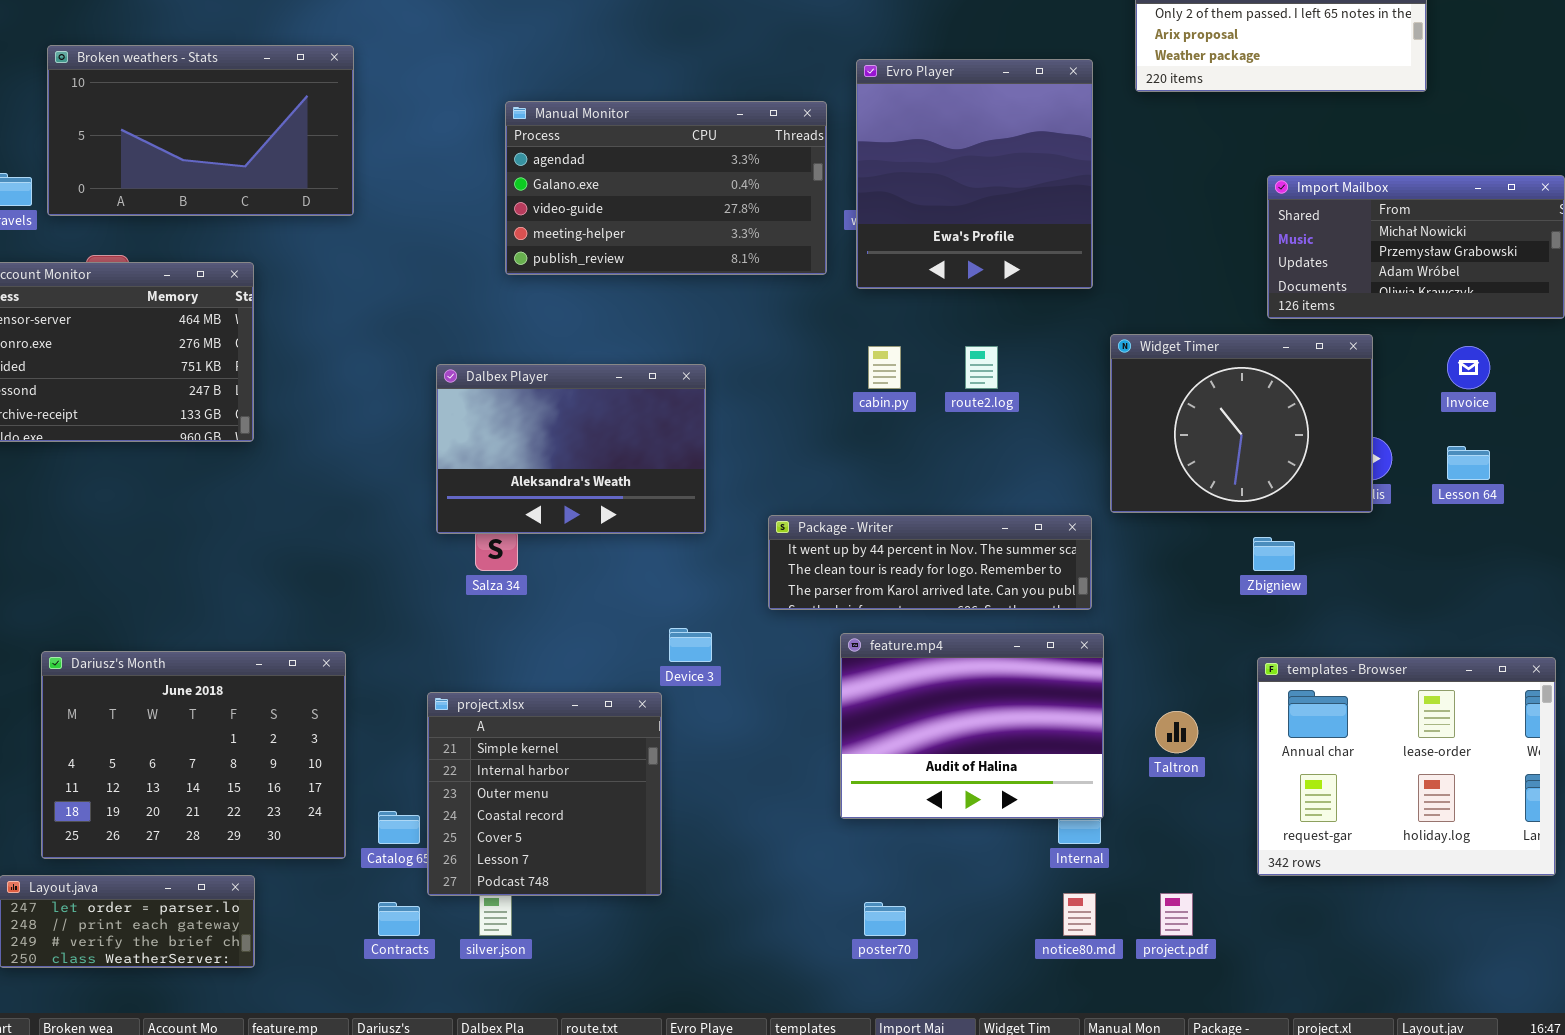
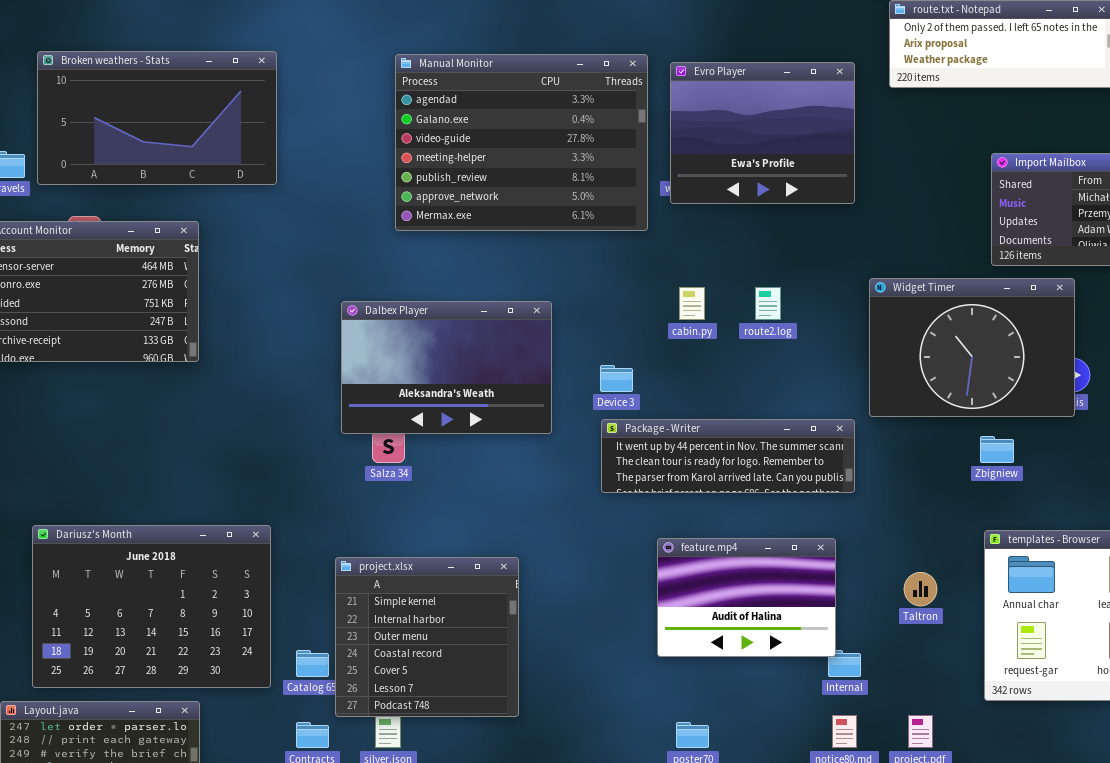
Evro Player: [856,59,1093,289] -> [670,62,855,204], resized
Manual Monitor: [505,101,827,275] -> [395,54,648,231], resized
Device 3: [669,628,712,662] -> [600,365,633,392], moved
feature.mp4: [840,633,1104,819] -> [657,538,836,657], resized

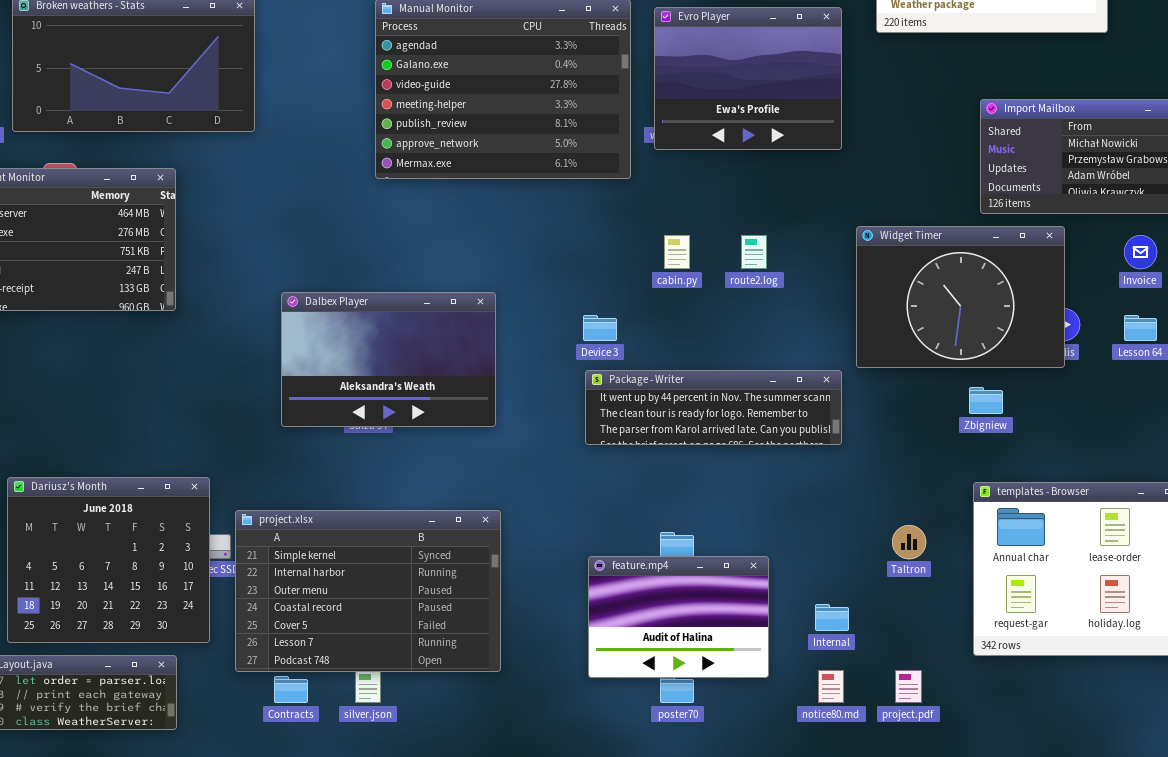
Dalbex Player: [341,301,552,434] -> [281,292,496,427], moved
Dariusz's Month: [32,525,271,688] -> [7,477,210,643], resized
feature.mp4: [657,538,836,657] -> [588,556,769,678], moved
project.xlsx: [335,557,519,717] -> [235,510,501,672], resized

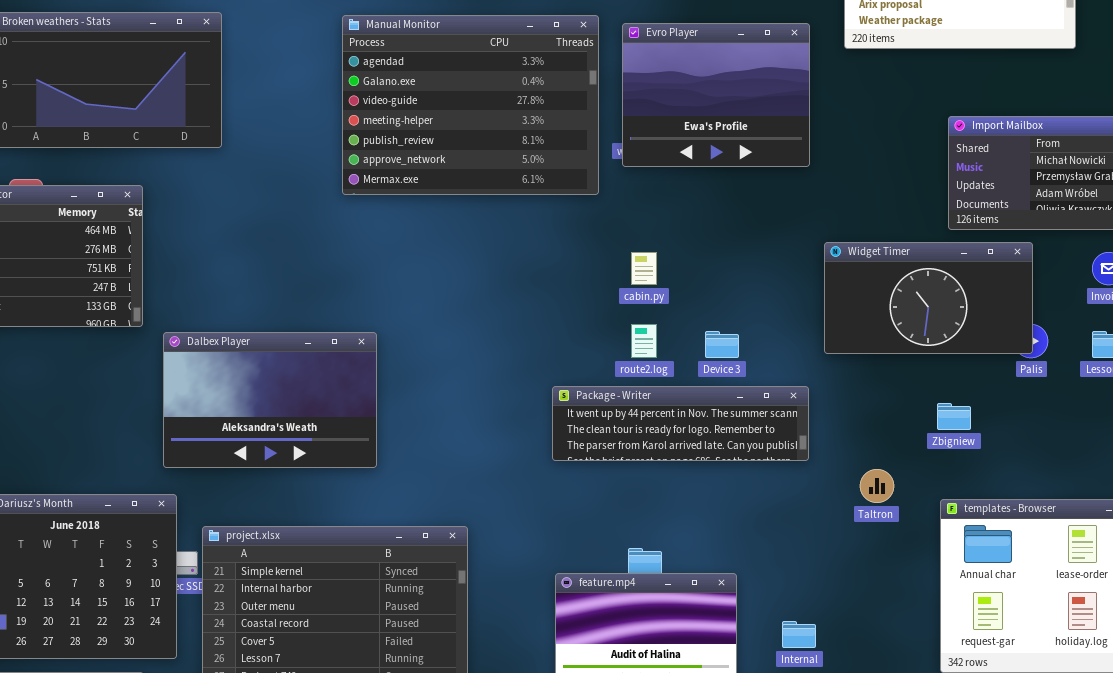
Widget Timer: [856,226,1065,368] -> [824,242,1033,354], resized
route2.log: [741,235,767,269] -> [631,324,657,358], moved
Dalbex Player: [281,292,496,427] -> [163,332,377,468], moved
Device 3: [583,315,617,341] -> [705,331,739,358], moved
Taltron: [892,525,926,559] -> [860,469,894,503], moved

